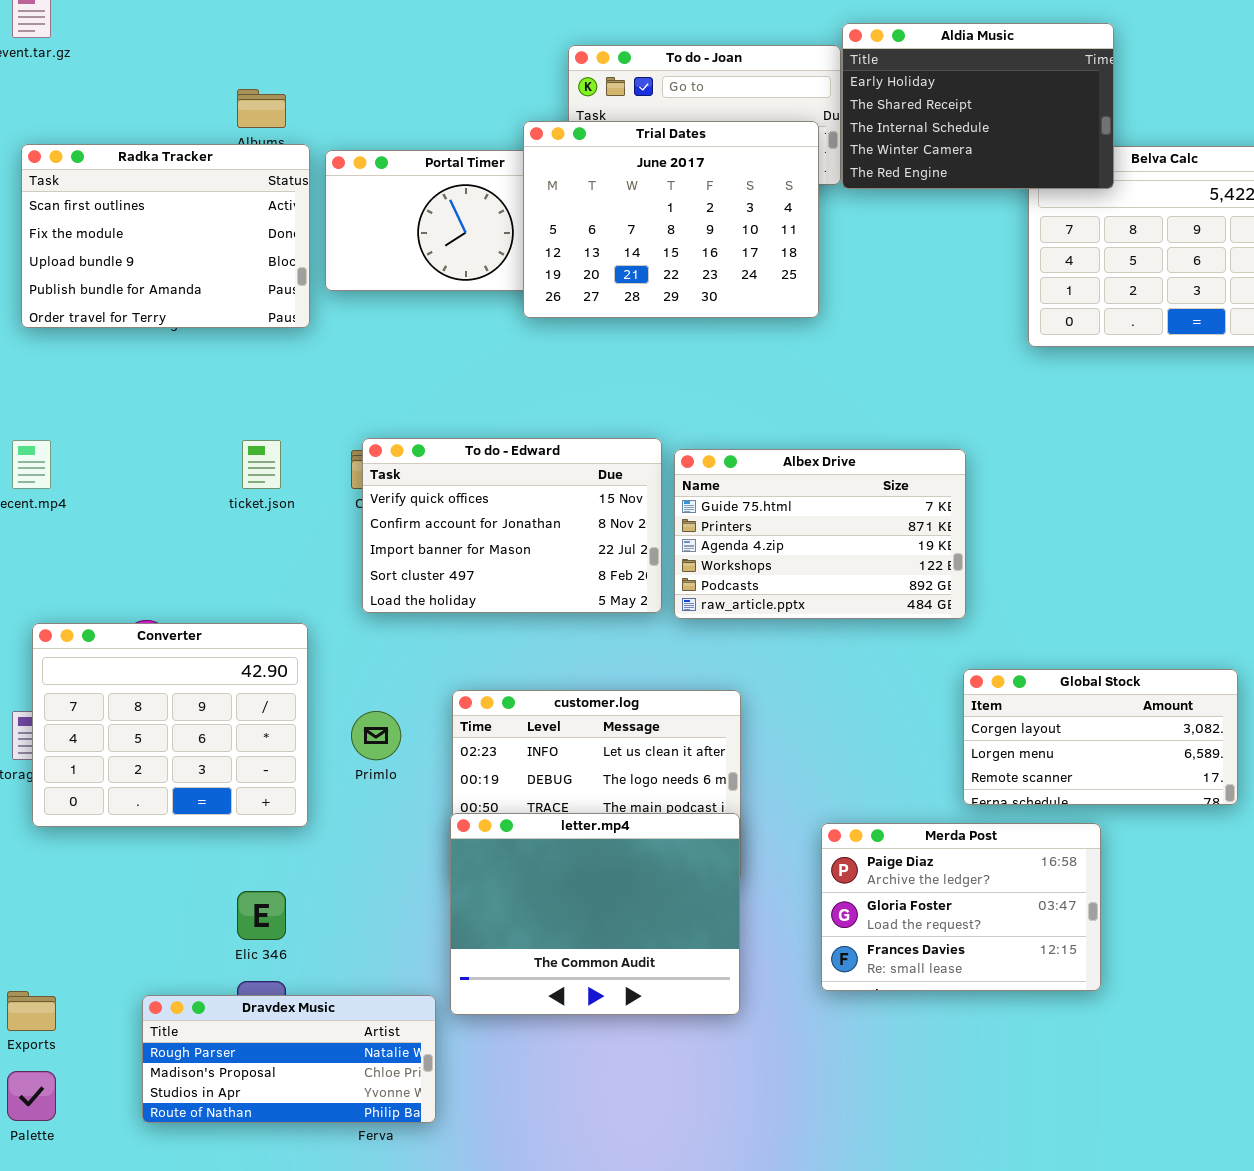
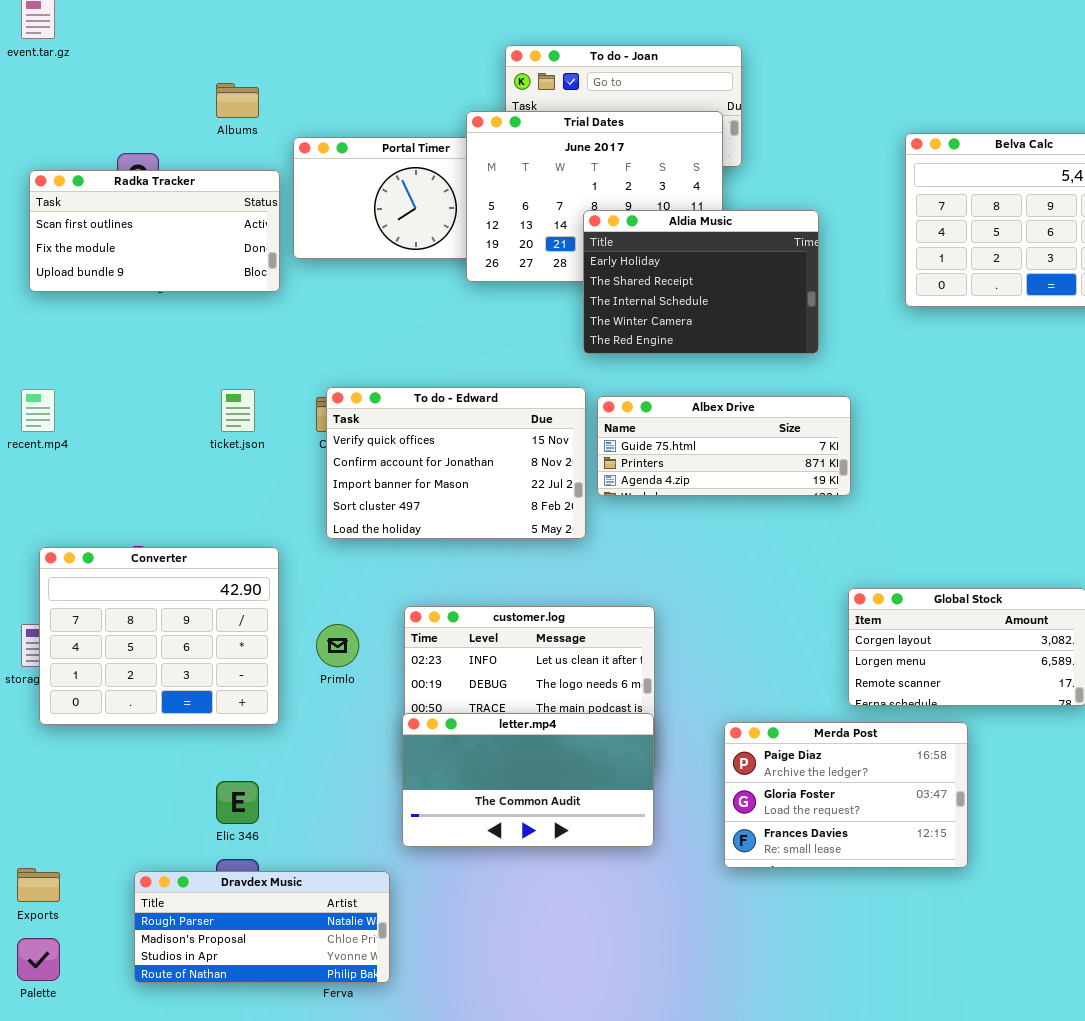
Aldia Music: [842,23,1114,189] -> [583,210,819,354], moved
Radka Tracker: [21,144,310,328] -> [29,170,280,292], resized
Albex Drive: [674,449,966,619] -> [597,396,851,496], resized
letter.mp4: [450,813,740,1015] -> [402,713,654,847], resized

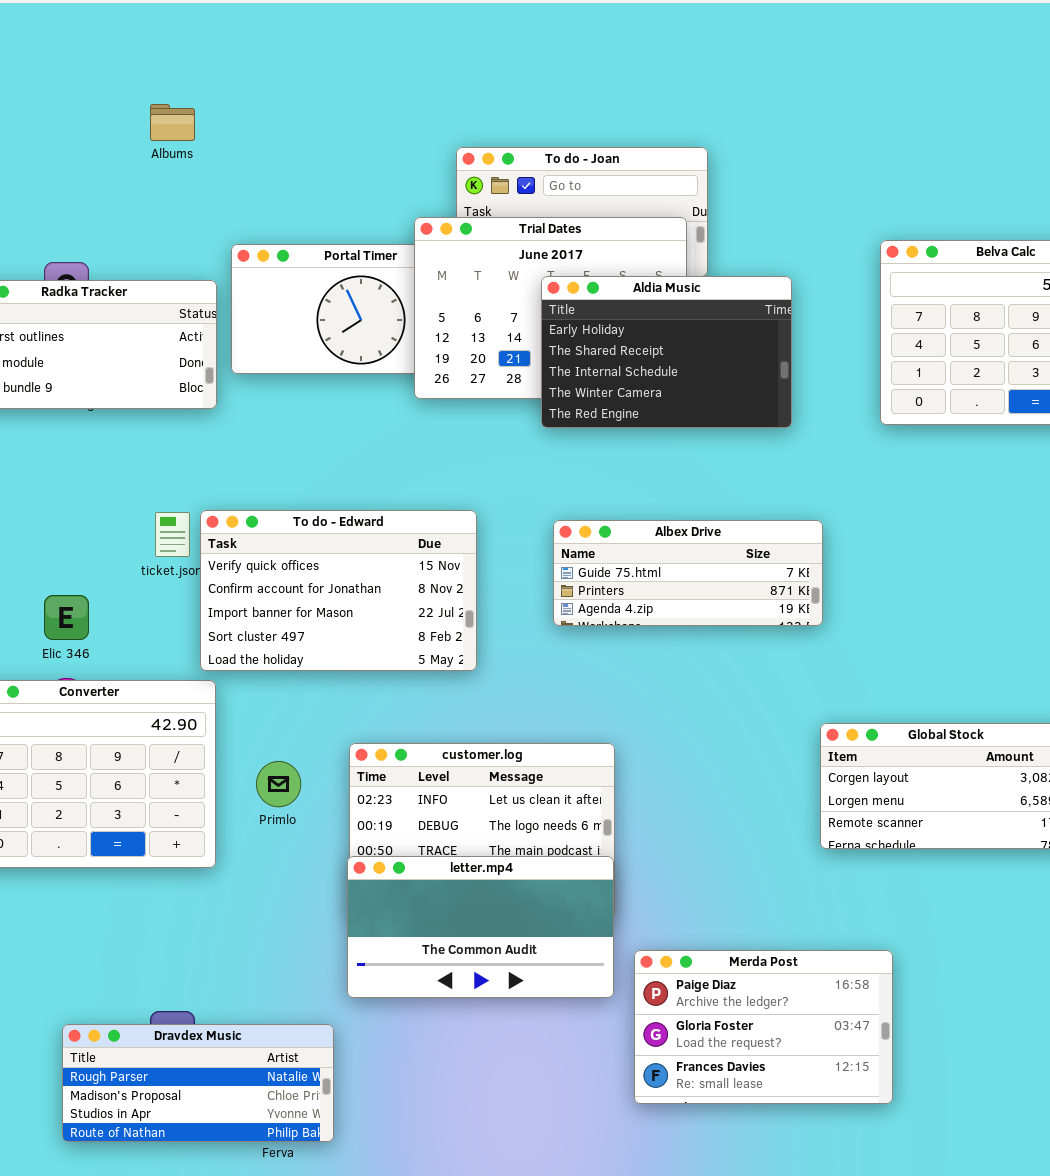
Albums: [216,83,259,118] -> [150,104,195,141], moved
Aldia Music: [583,210,819,354] -> [541,276,792,428], moved
To do - Edward: [326,387,586,539] -> [200,510,477,671], moved
Merda Post: [724,722,968,868] -> [634,950,893,1104], moved
Elic 346: [216,781,259,824] -> [44,595,89,640], moved

